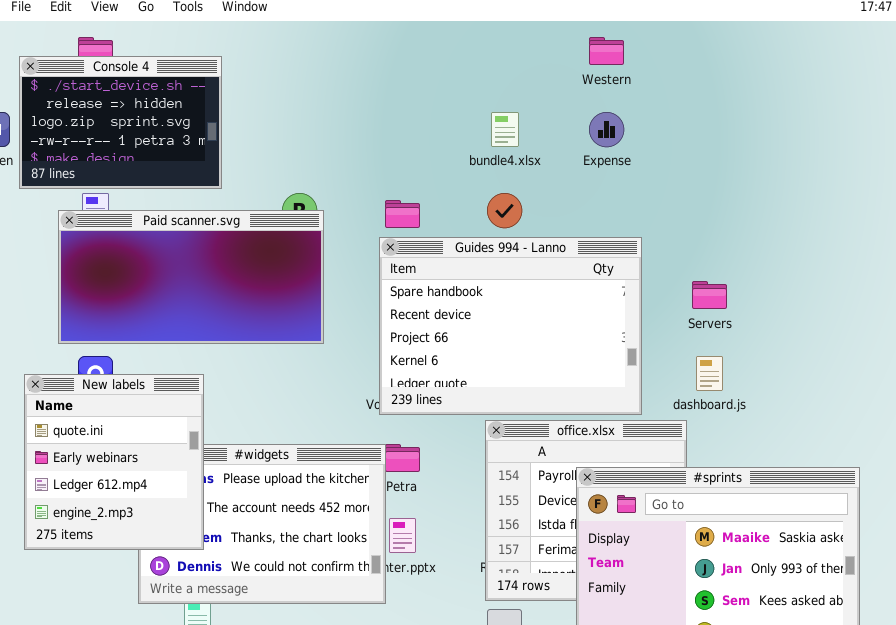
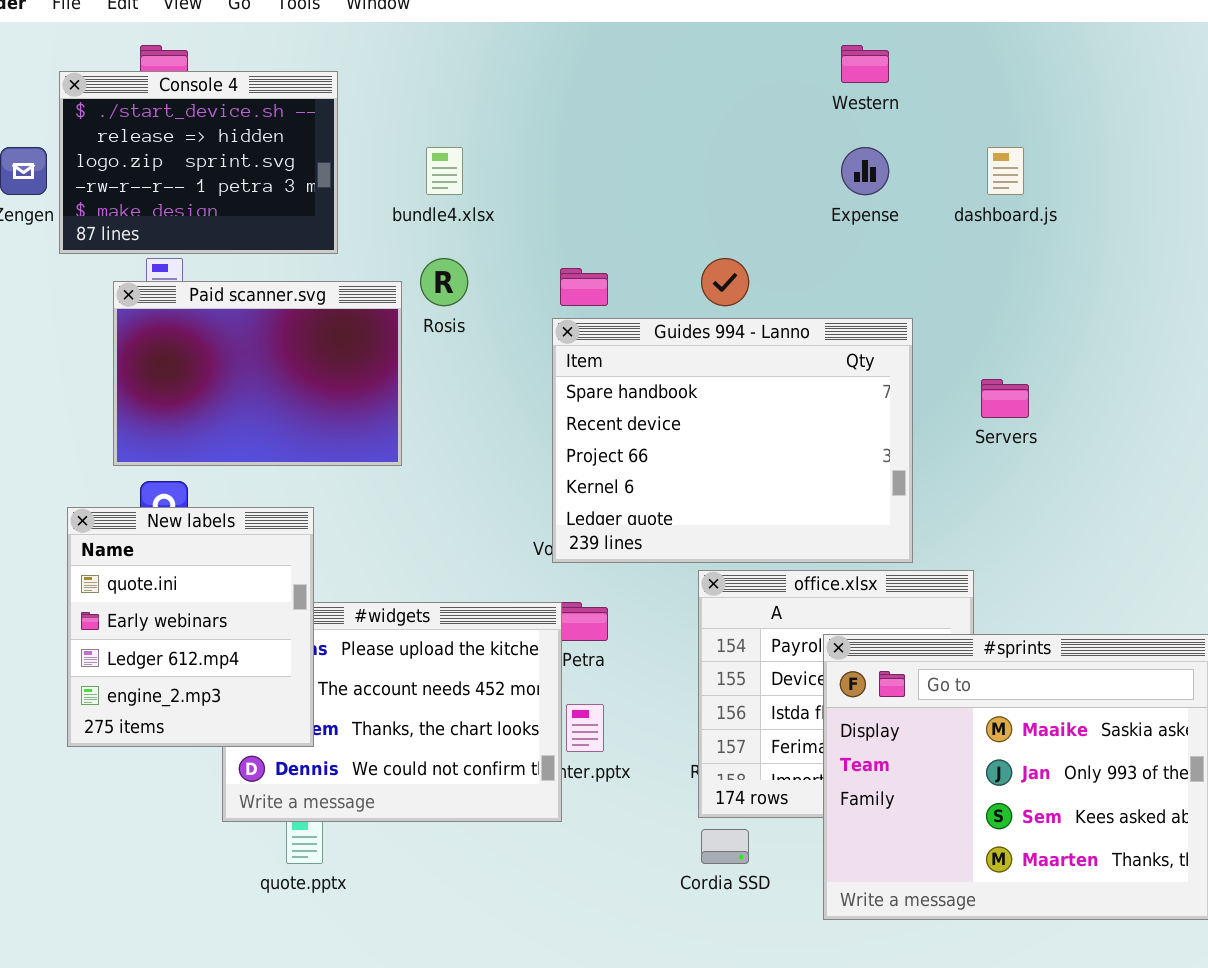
bundle4.xlsx: [491,112,519,147] -> [426,147,463,195], moved
Paid scanner.svg: [58,210,324,344] -> [113,281,402,466], resized
dashboard.js: [696,356,723,391] -> [987,147,1024,195], moved

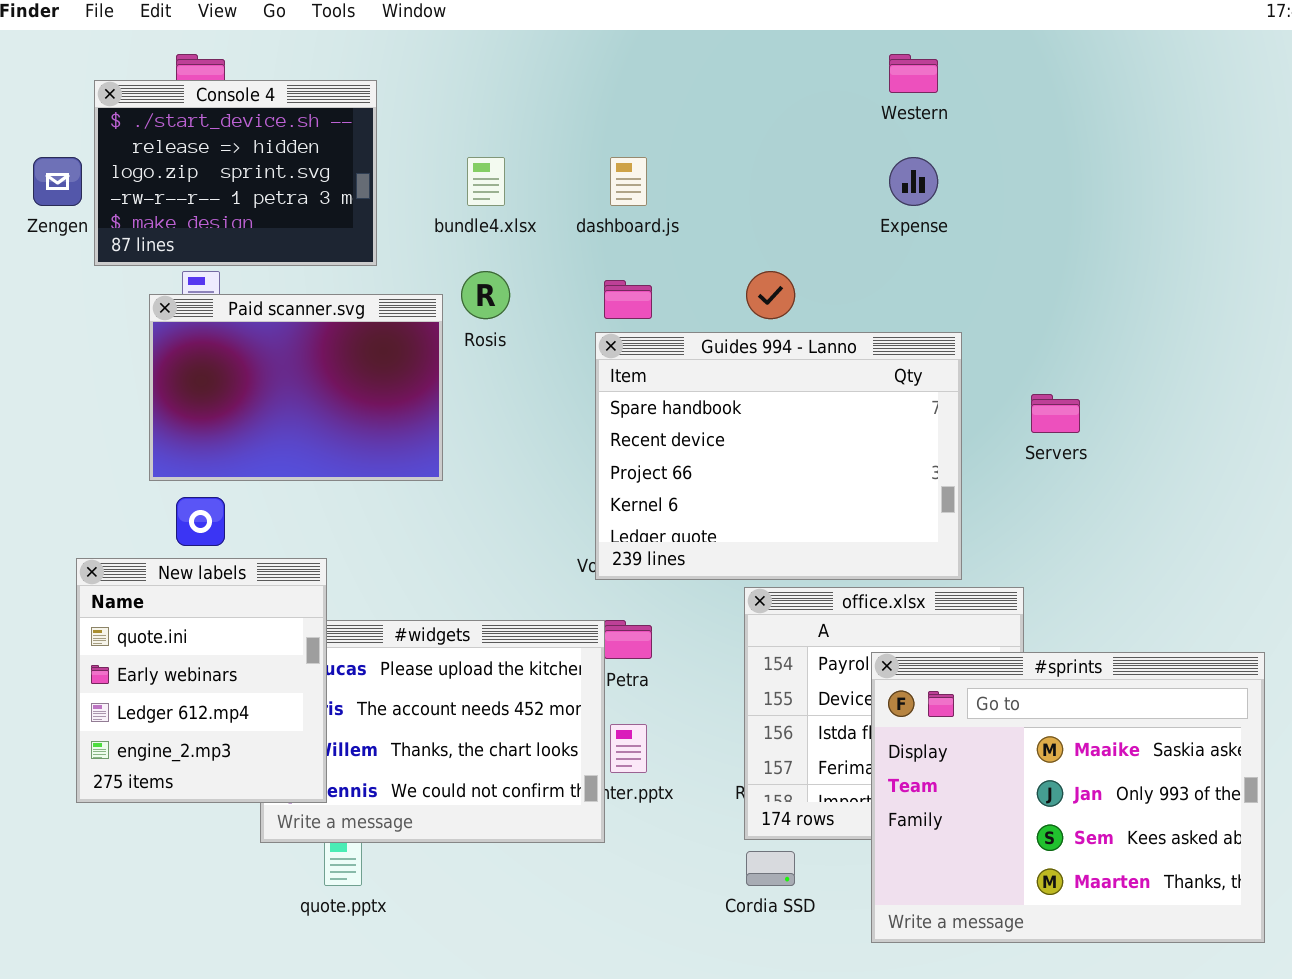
dashboard.js: [987,147,1024,195] -> [610,157,647,206], moved
New labels: [67,507,314,747] -> [76,558,327,803], moved

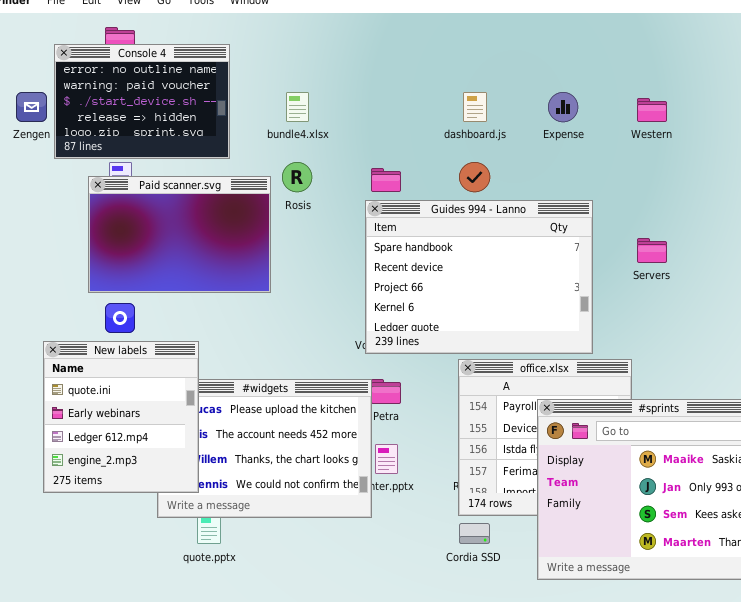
Western: [889,54,938,93] -> [637,98,667,122], moved
Console 4: [94,80,377,266] -> [54,44,230,159], scrolled up 2 rows
dashboard.js: [610,157,647,206] -> [463,92,487,122], moved

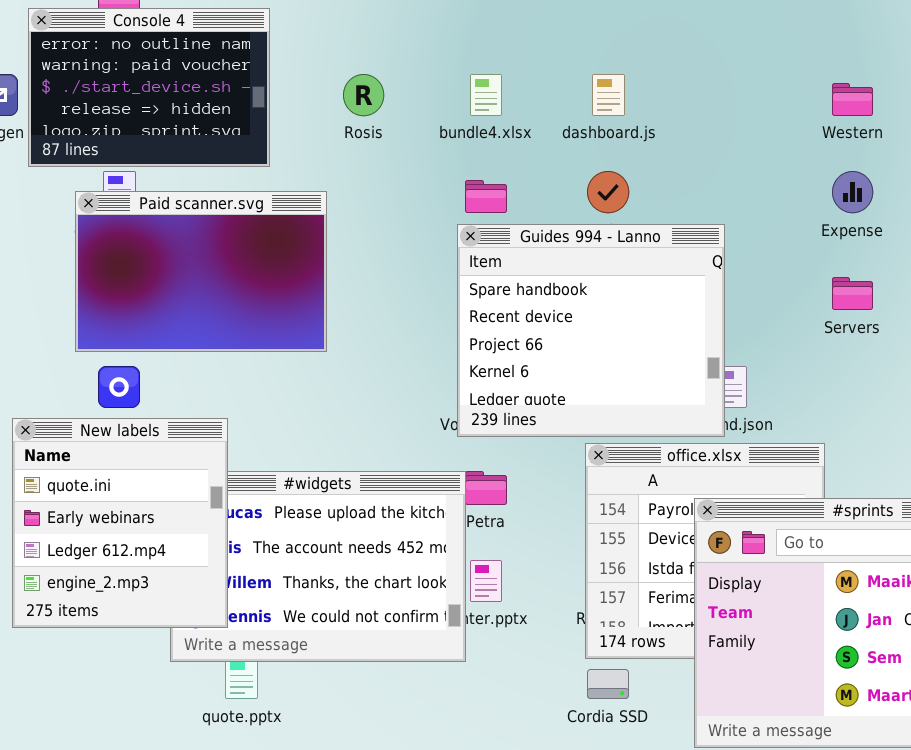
bundle4.xlsx: [286,92,309,122] -> [470,74,502,116], moved
Expense: [548,92,578,122] -> [832,171,873,213], moved
Rosis: [282,162,312,192] -> [343,74,384,116], moved
Guides 994 - Lanno: [365,200,593,354] -> [457,224,725,437], resized

